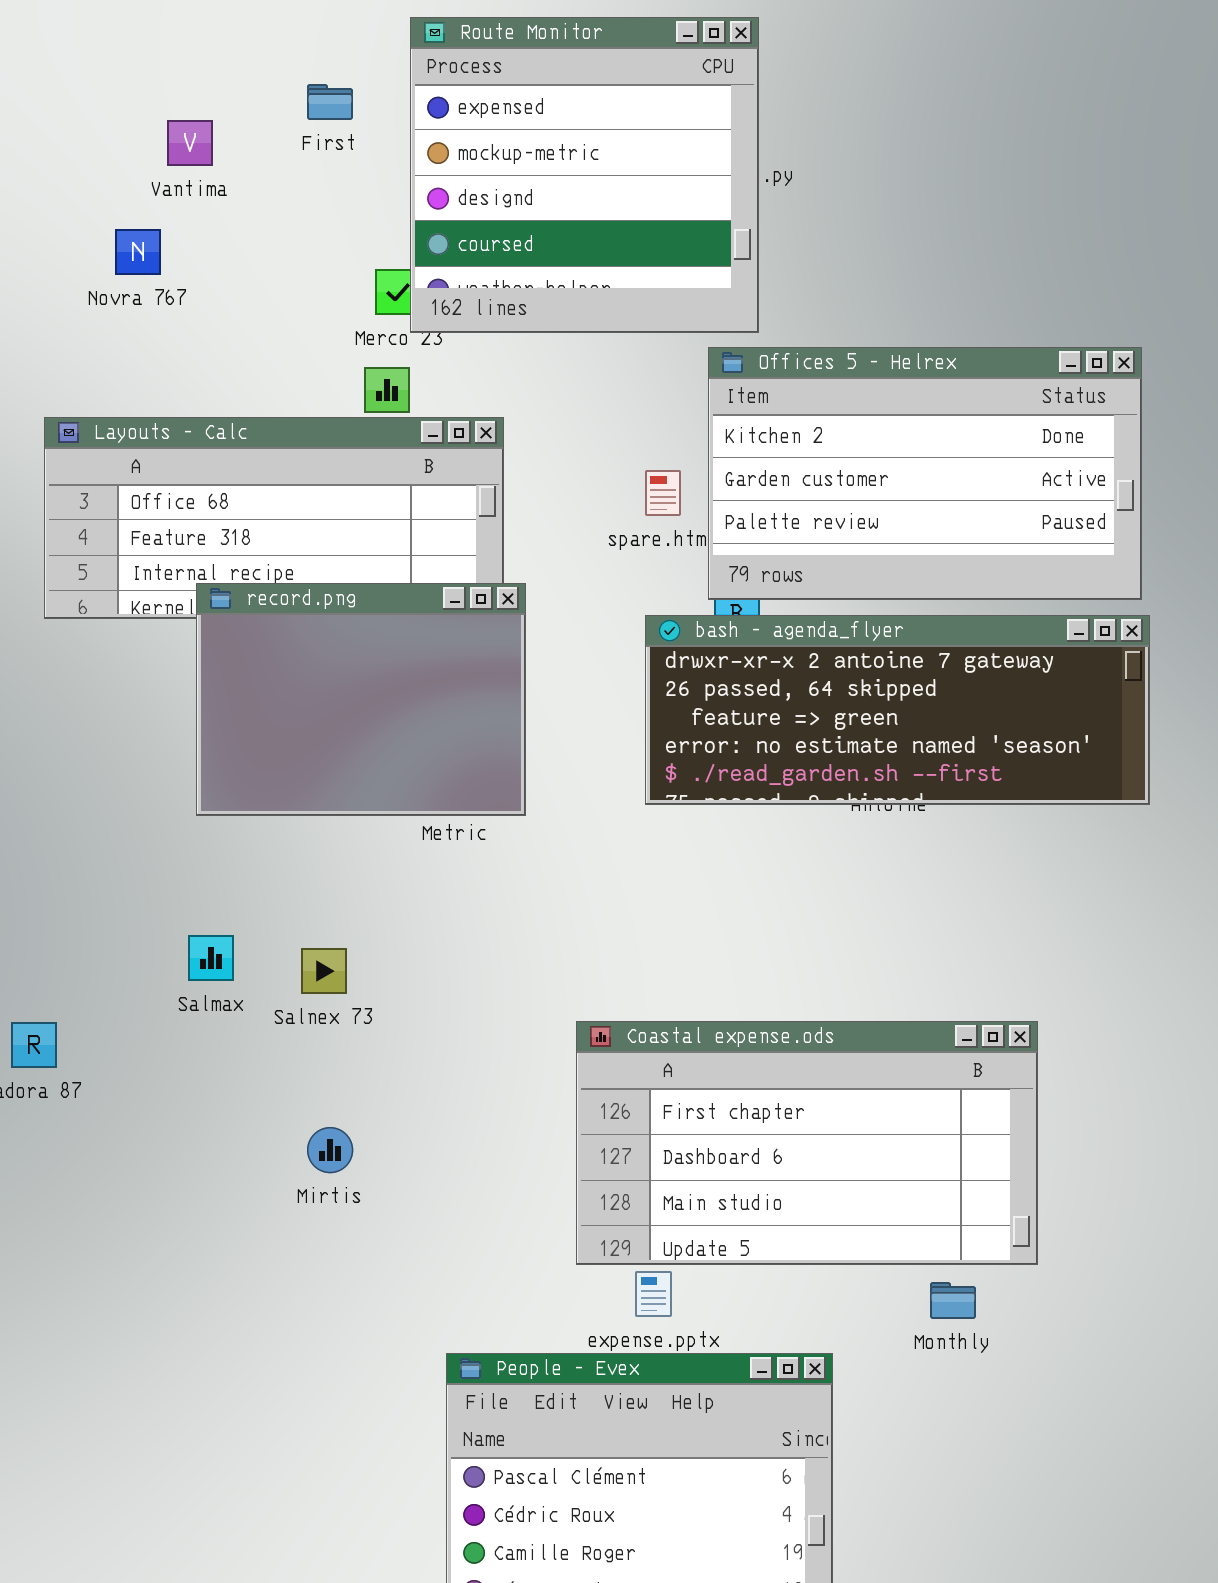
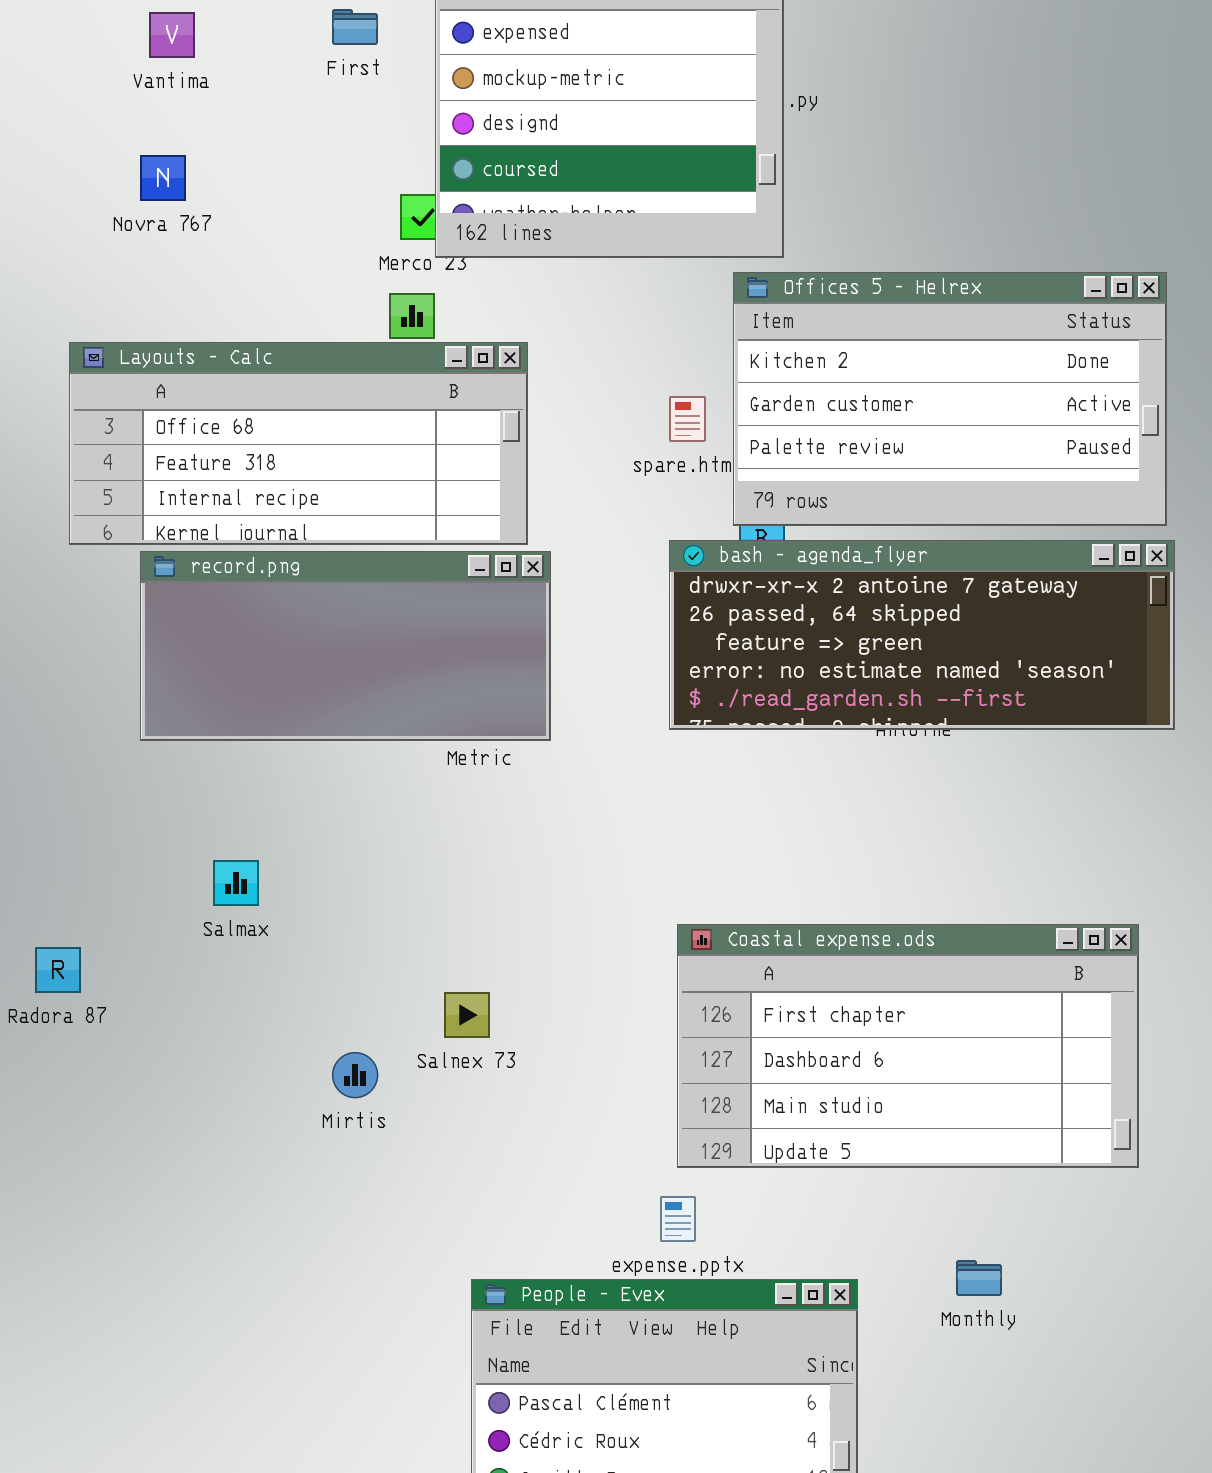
Vantima: [167,120,213,166] -> [149,12,195,58], moved
record.png: [196,583,526,816] -> [140,551,551,741], resized
Salnex 73: [301,948,347,994] -> [444,992,490,1038], moved
Coastal expense.ods: [576,1021,1038,1265] -> [677,924,1139,1168], moved
Monthly: [930,1282,976,1319] -> [956,1260,1002,1296], moved

